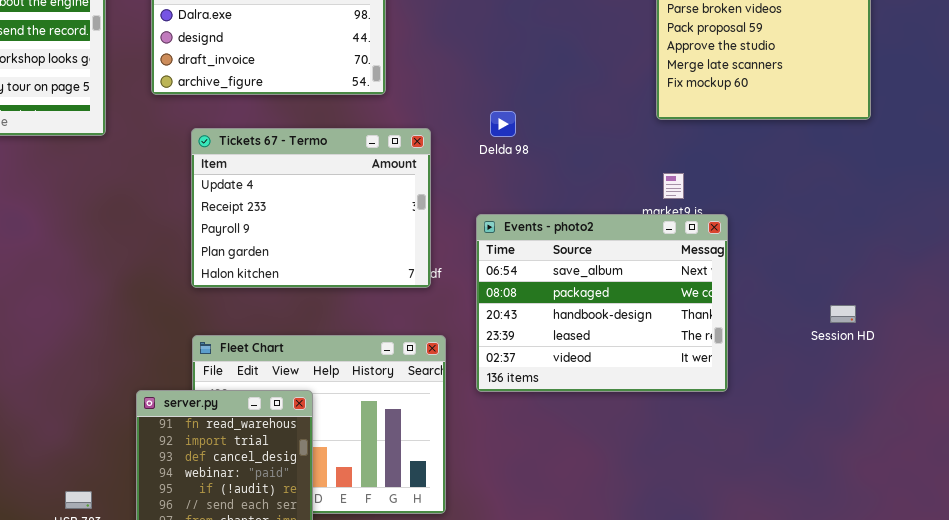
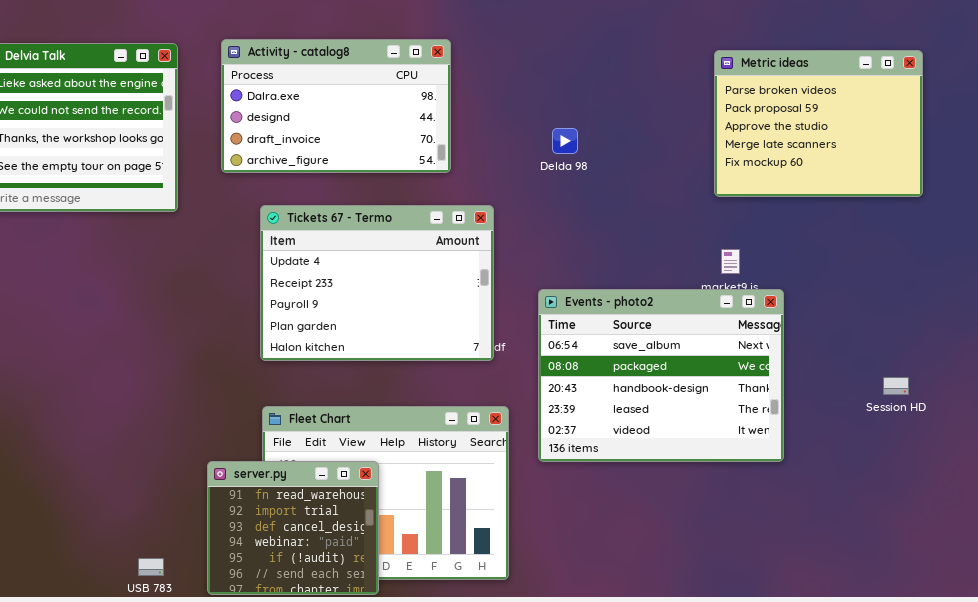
Delda 98: [490,111,516,137] -> [552,128,578,154], moved

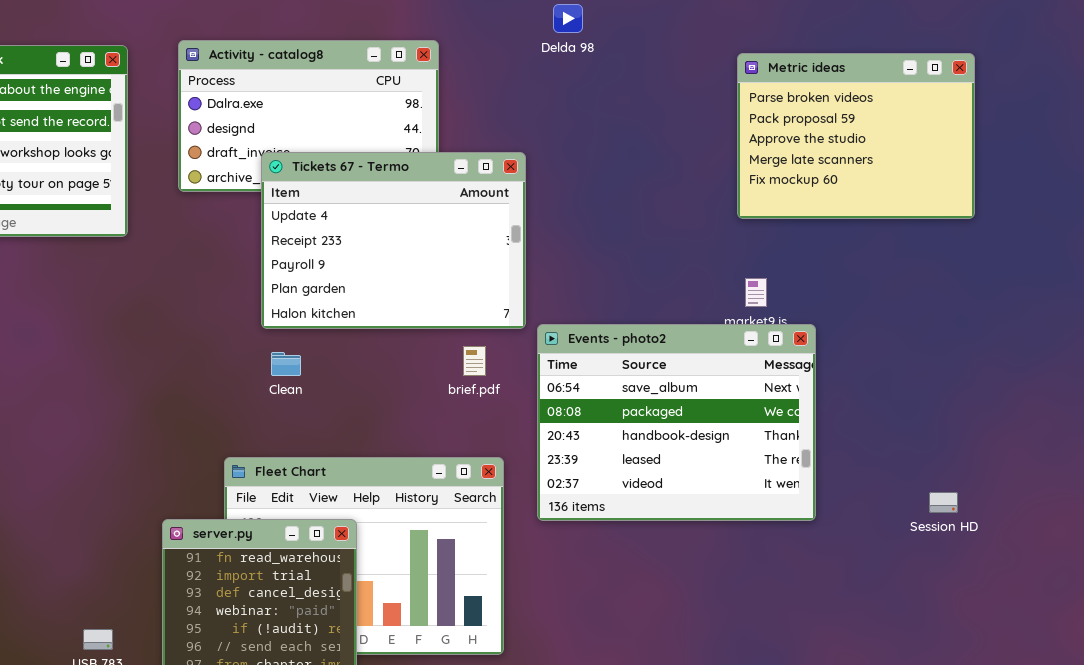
Delda 98: [552,128,578,154] -> [553,4,583,33], moved
Tickets 67 - Termo: [260,205,494,361] -> [261,152,526,329], moved
Session HD: [883,377,909,395] -> [929,492,958,513], moved

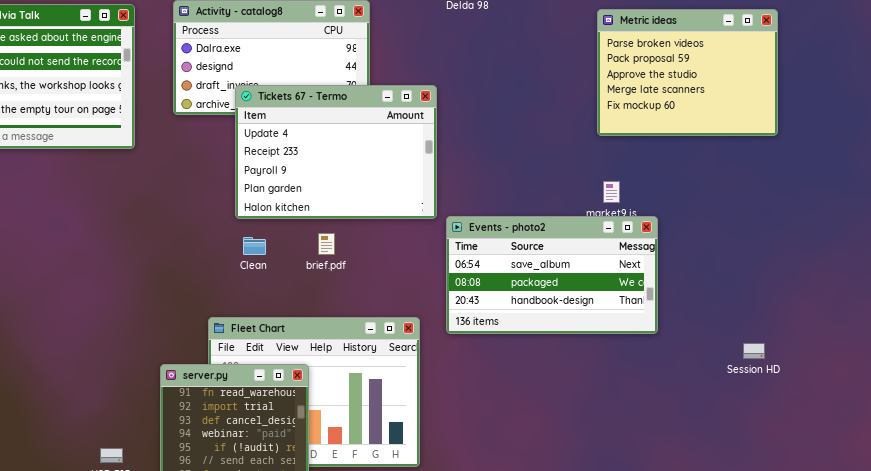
Events - photo2: [537,324,816,521] -> [446,216,658,334], resized
brief.pdf: [463,346,486,376] -> [318,233,335,255], moved

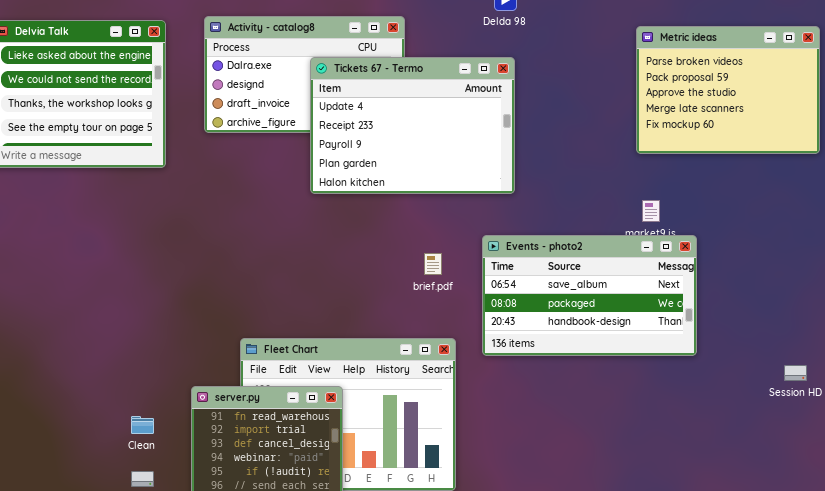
Tickets 67 - Termo: [235,85,437,219] -> [310,57,515,194], moved
brief.pdf: [318,233,335,255] -> [424,253,442,275], moved
Clean: [243,237,266,255] -> [131,416,154,434], moved

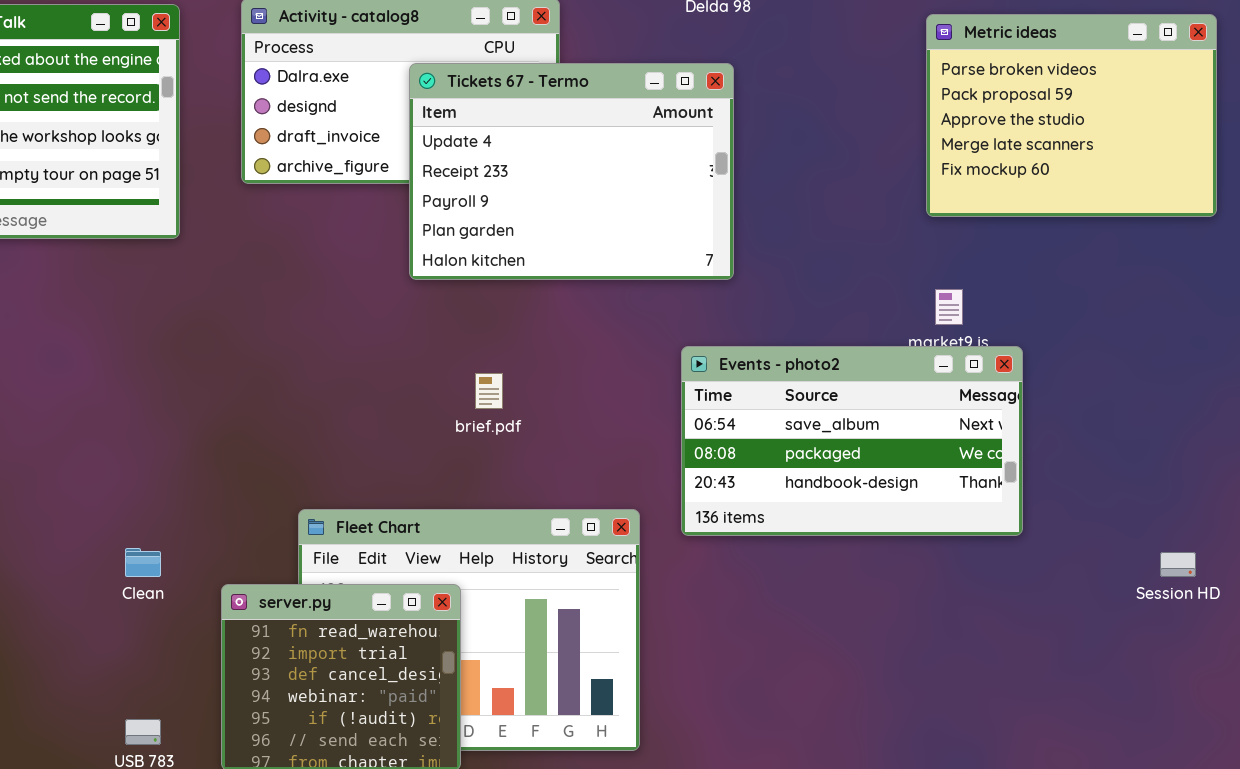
brief.pdf: [424,253,442,275] -> [475,373,503,409], moved
Clean: [131,416,154,434] -> [125,548,161,577], moved

